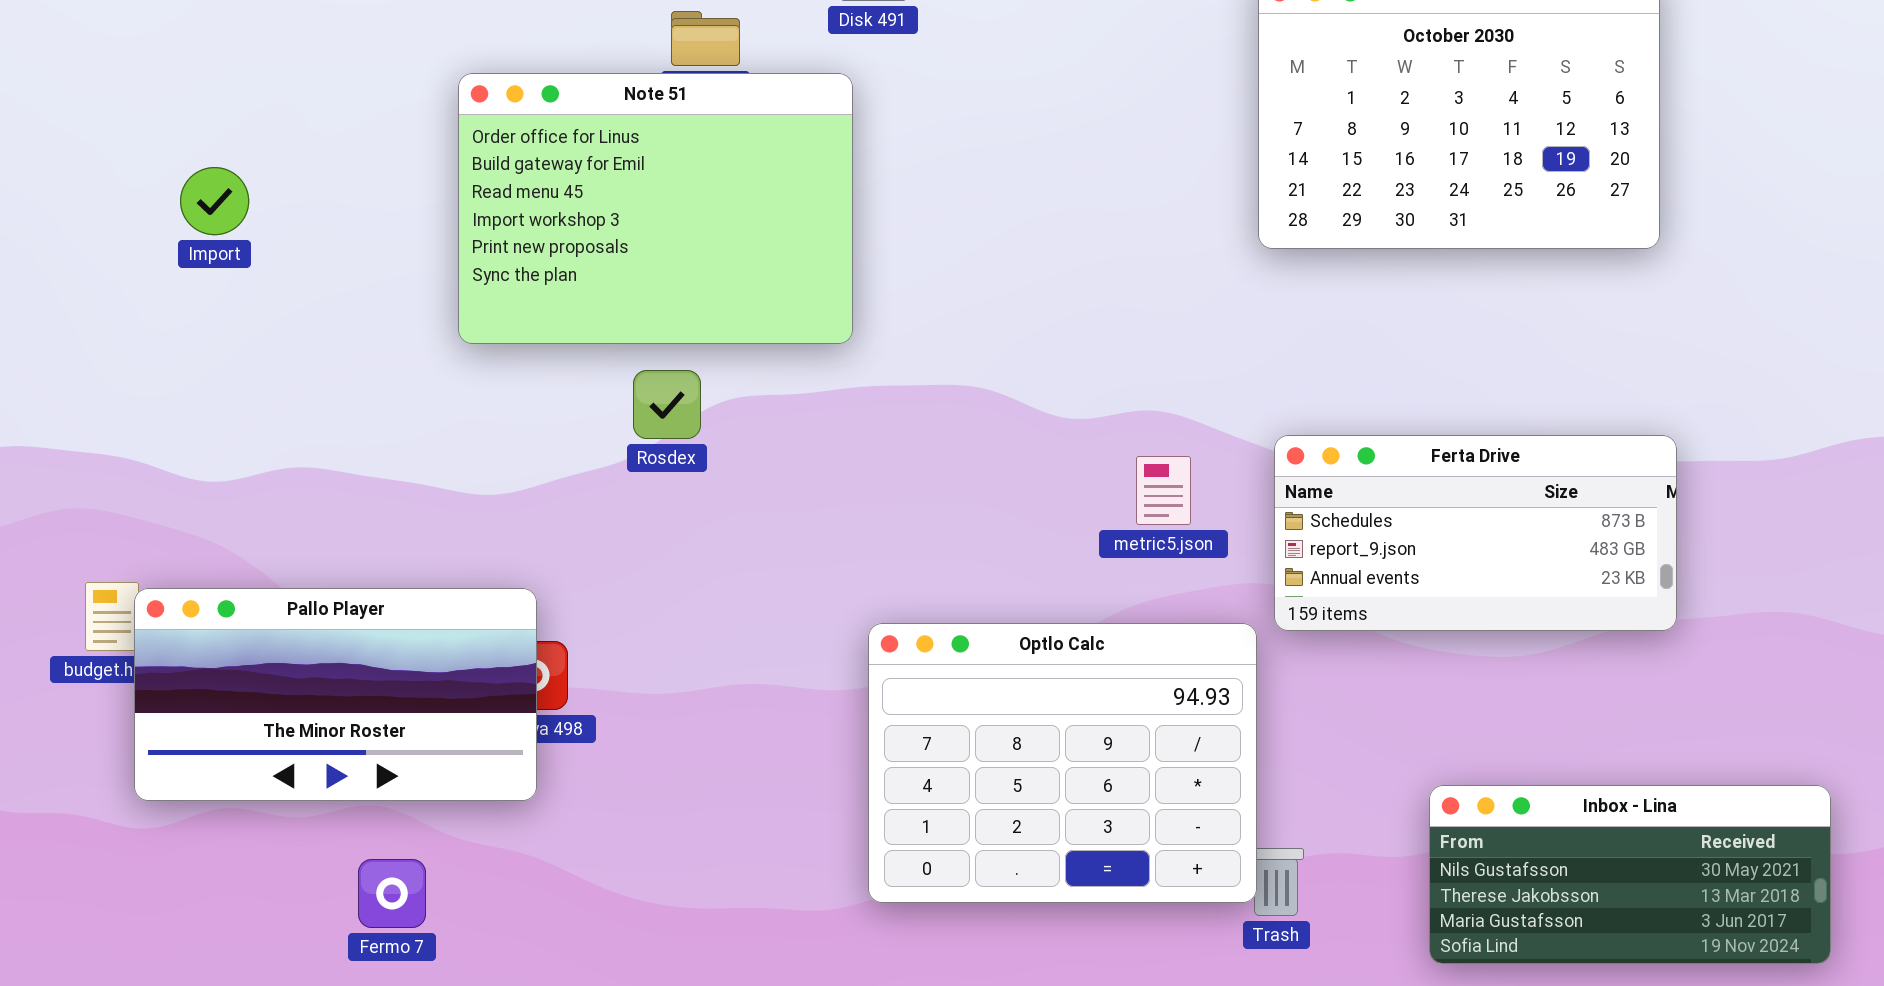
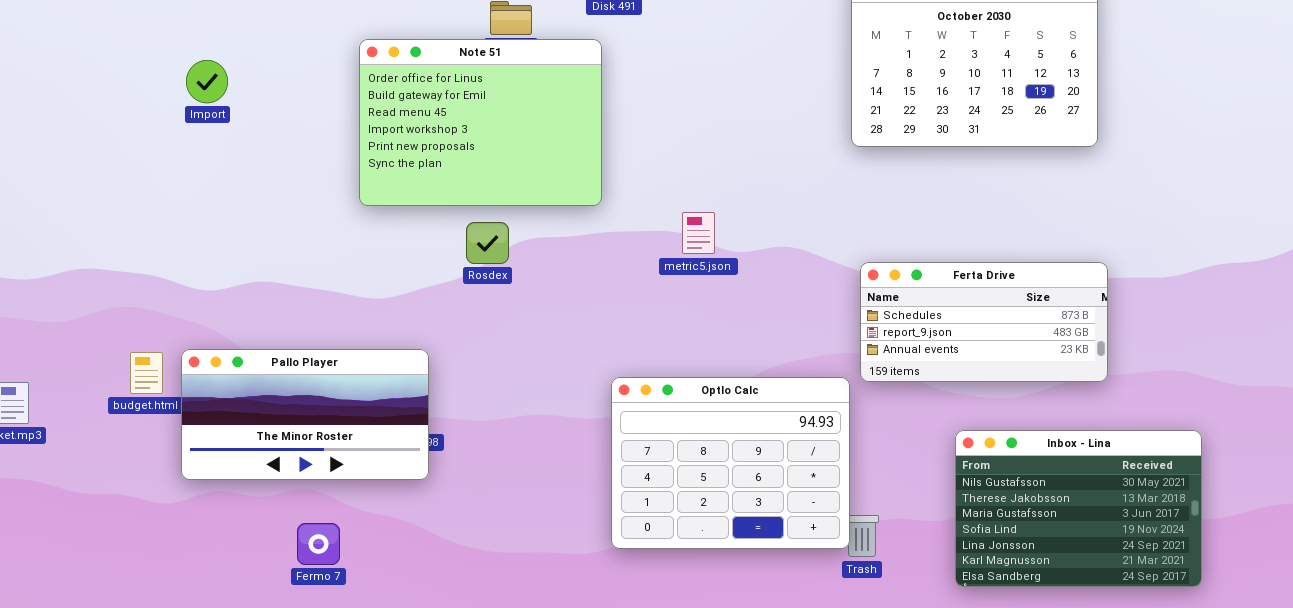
Import: [180,167,249,235] -> [186,60,228,103], moved
metric5.json: [1136,456,1191,525] -> [682,212,715,254], moved
Pallo Player: [134,588,537,801] -> [181,349,429,480], moved
Inbox - Lina: [1429,785,1831,964] -> [955,430,1202,587], resized

